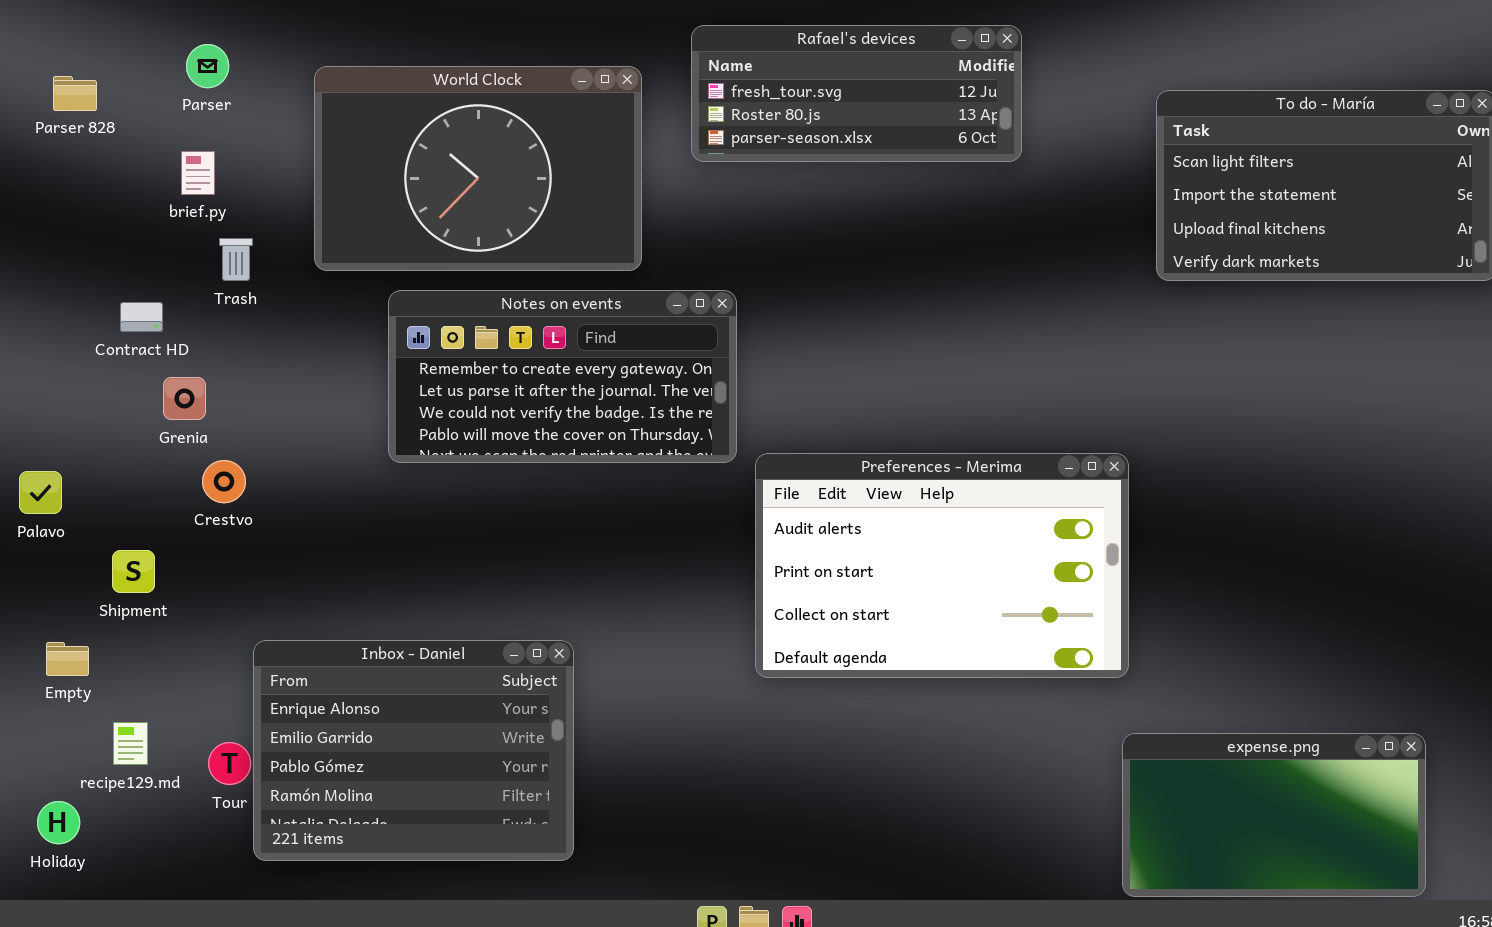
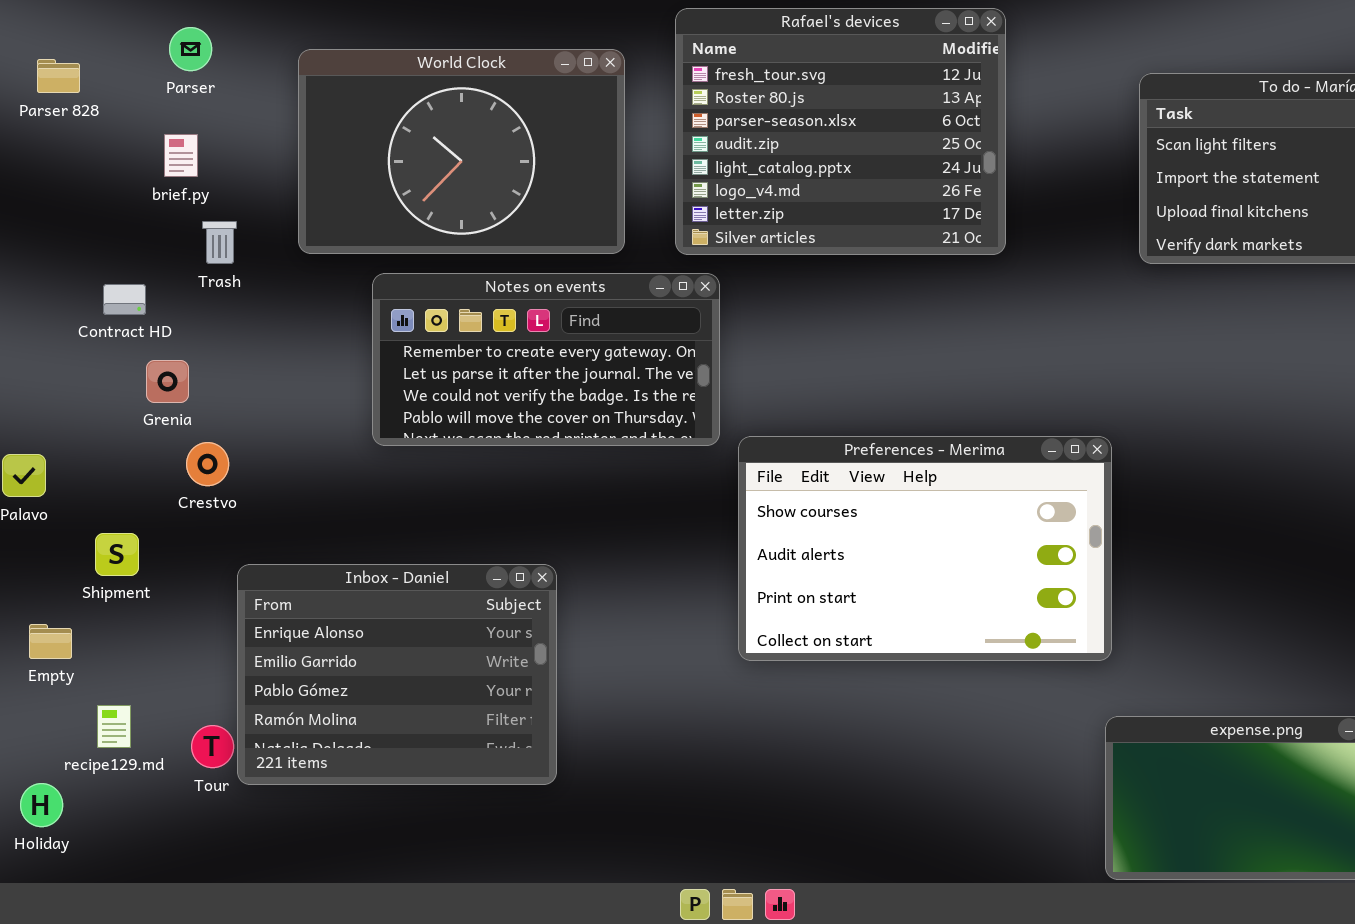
Rafael's devices: [691,25,1022,162] -> [675,8,1006,255], resized
Preferences - Merima: [755,453,1129,678] -> [738,436,1112,661], scrolled up 1 row
Inbox - Daniel: [253,640,574,861] -> [237,564,557,785], moved

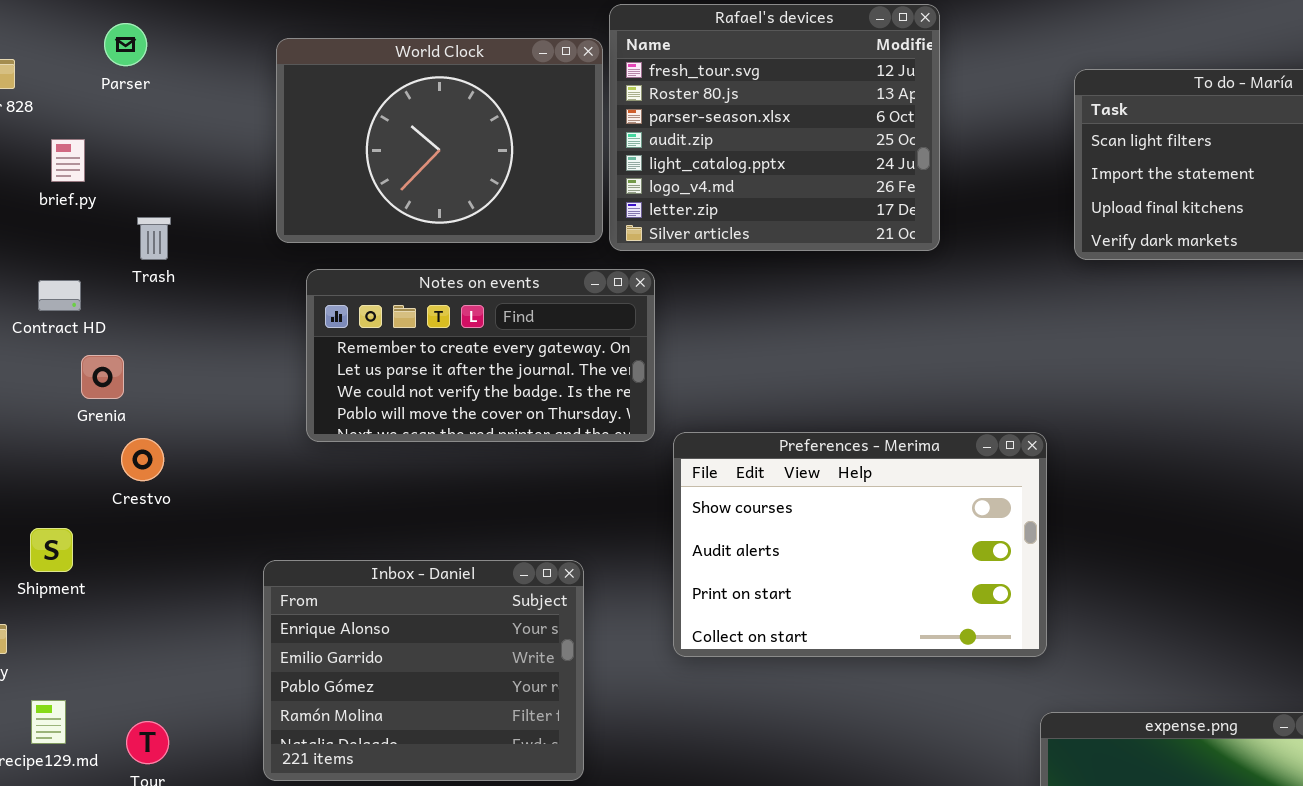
World Clock: [298,49,625,254] -> [276,38,603,243], moved
brief.py: [164,134,198,177] -> [51,139,85,182], moved
Inbox - Daniel: [237,564,557,785] -> [263,560,584,781], moved

